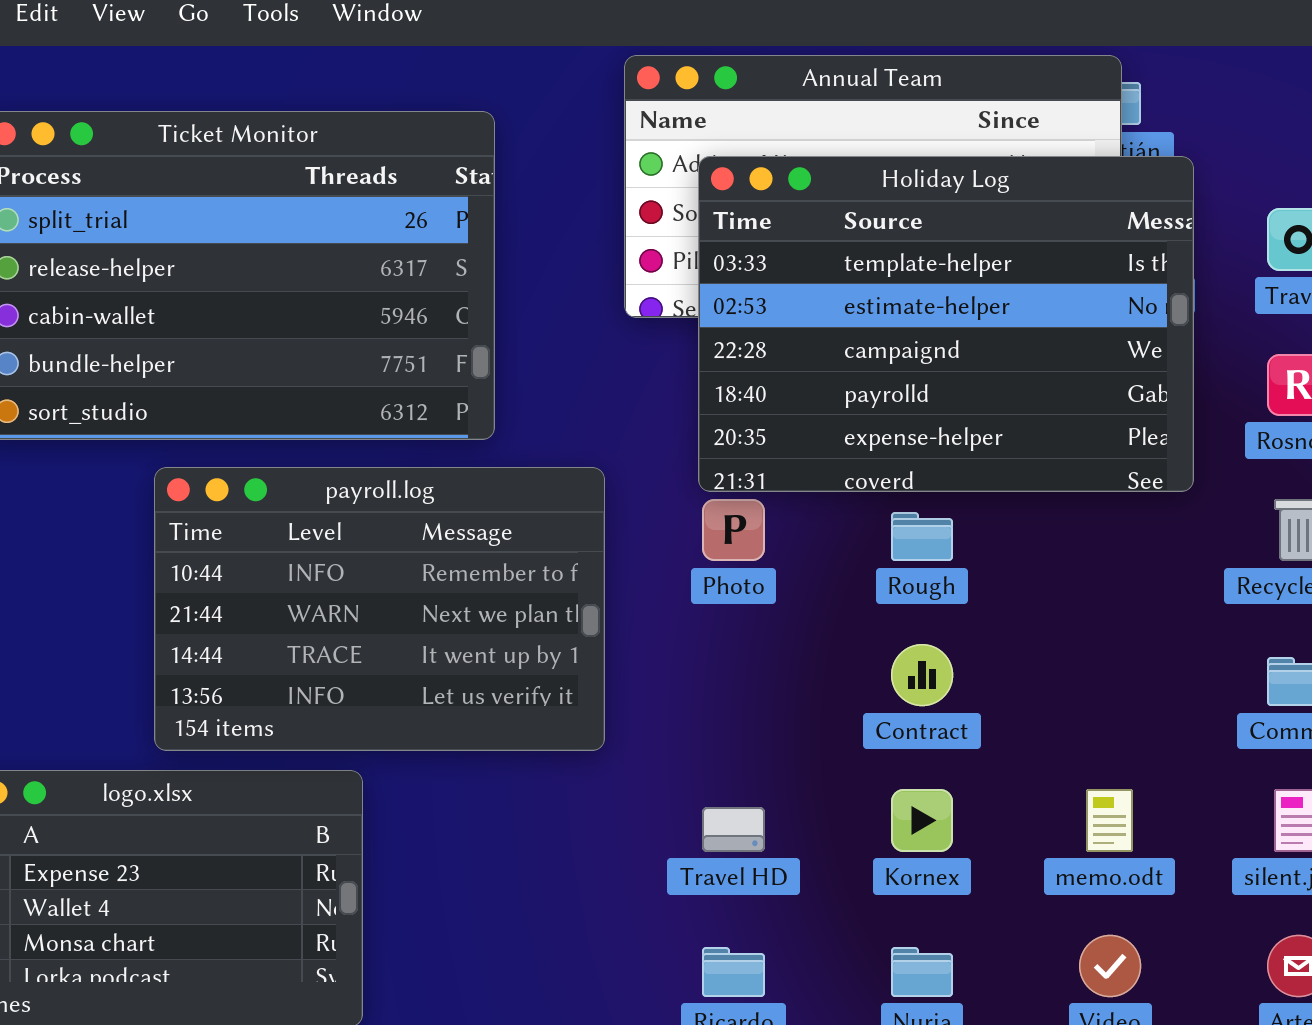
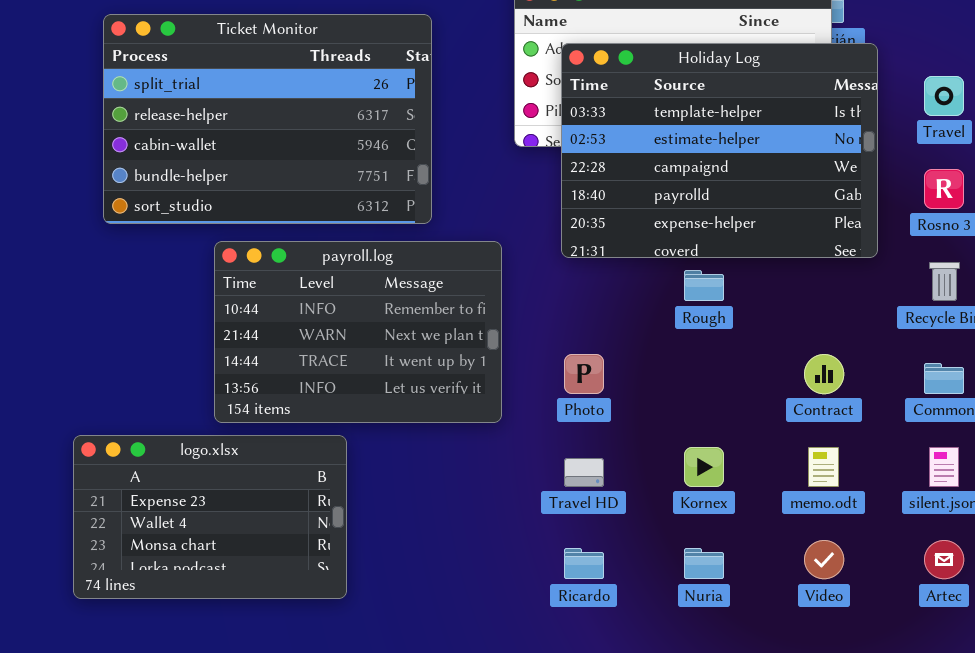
Photo: [702,499,765,561] -> [564,354,604,394], moved
Contract: [891,644,953,706] -> [804,354,844,394], moved

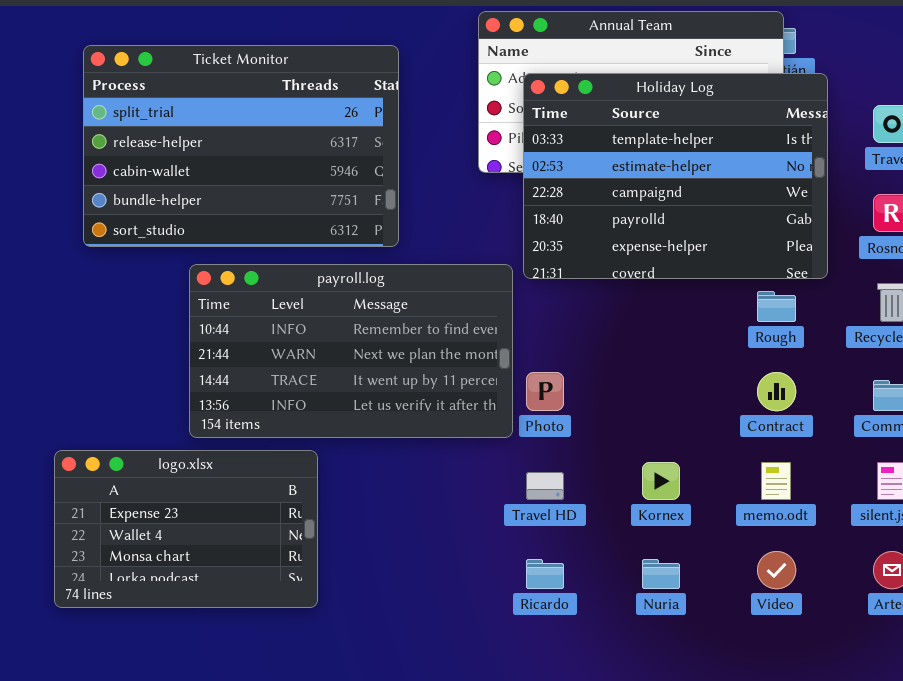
payroll.log: [214,241,502,423] -> [189,264,513,438], resized
Rough: [684,270,724,301] -> [757,291,796,322], moved

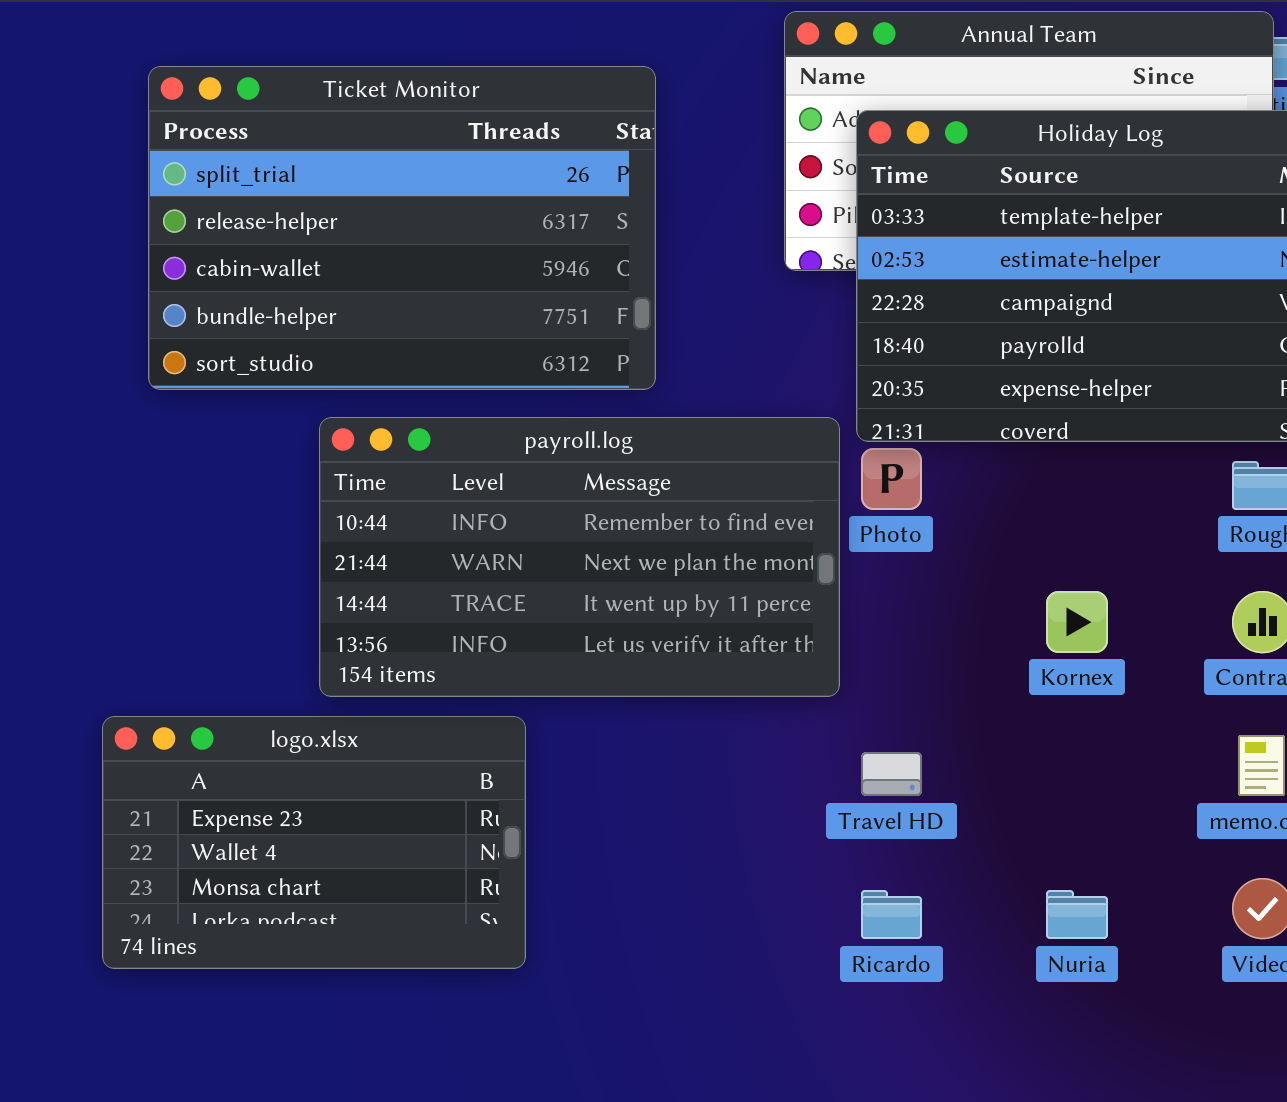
Photo: [526,372,564,411] -> [861,448,922,510], moved
Kornex: [642,462,680,500] -> [1046,591,1108,653], moved

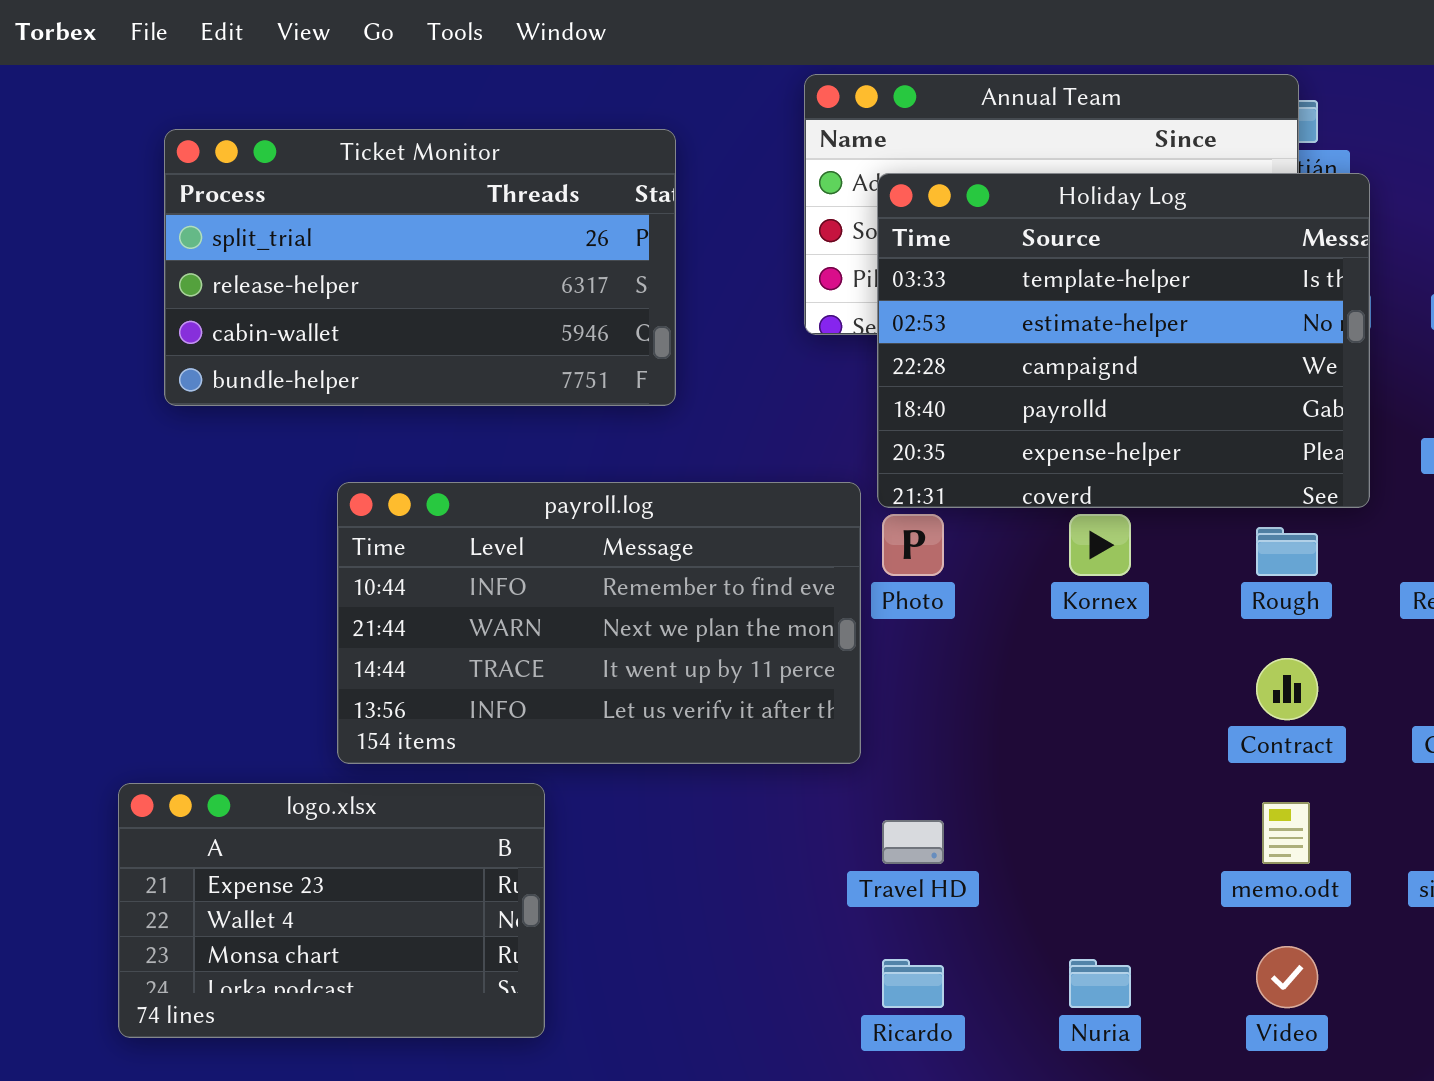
Ticket Monitor: [148,66,656,390] -> [164,129,676,406], resized
Kornex: [1046,591,1108,653] -> [1069,514,1131,576], moved

